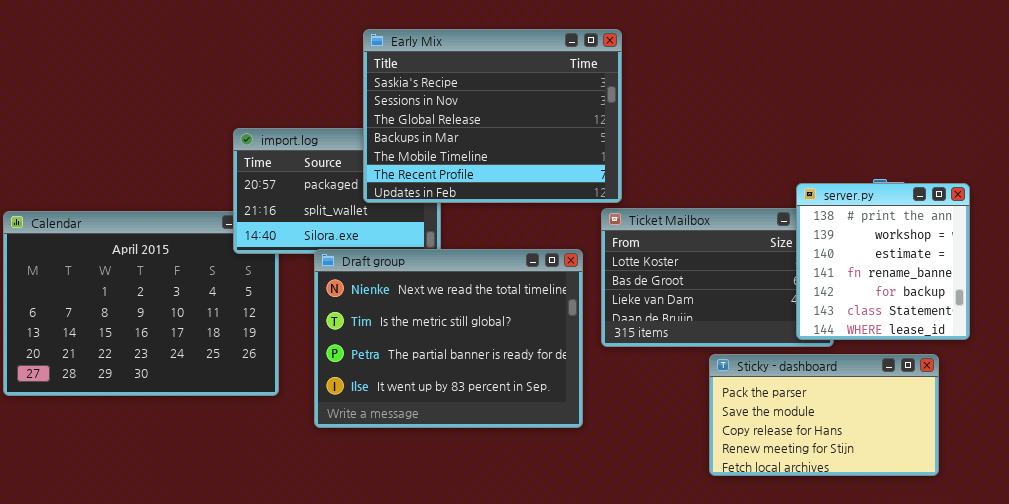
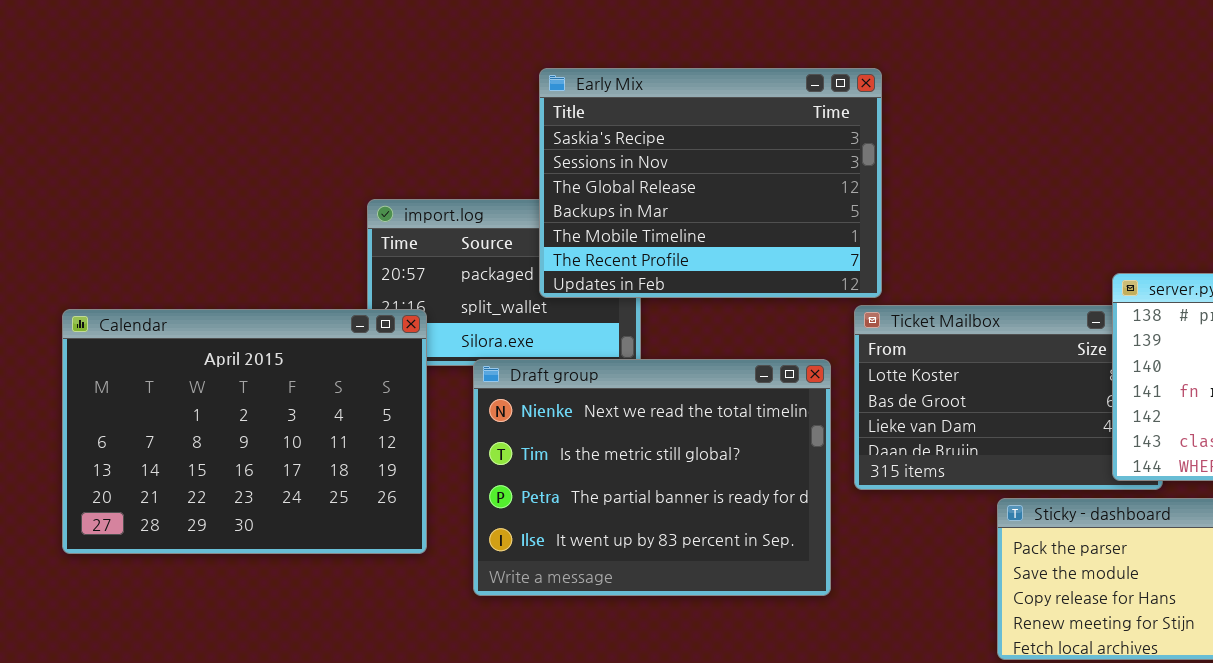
Calendar: [3,211,279,396] -> [62,309,427,554], raised

